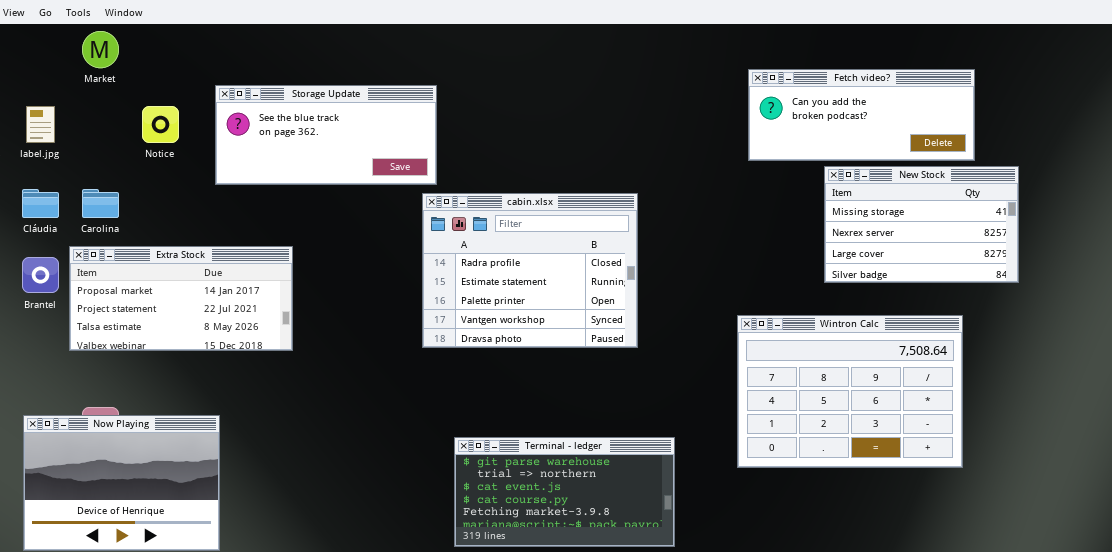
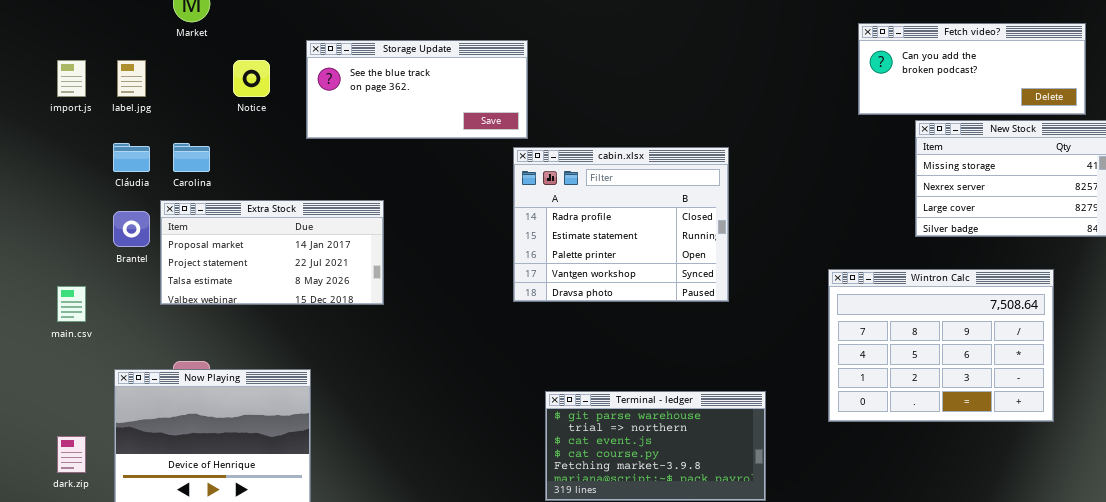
Fetch video?: [748,69,975,161] -> [858,23,1086,115], moved

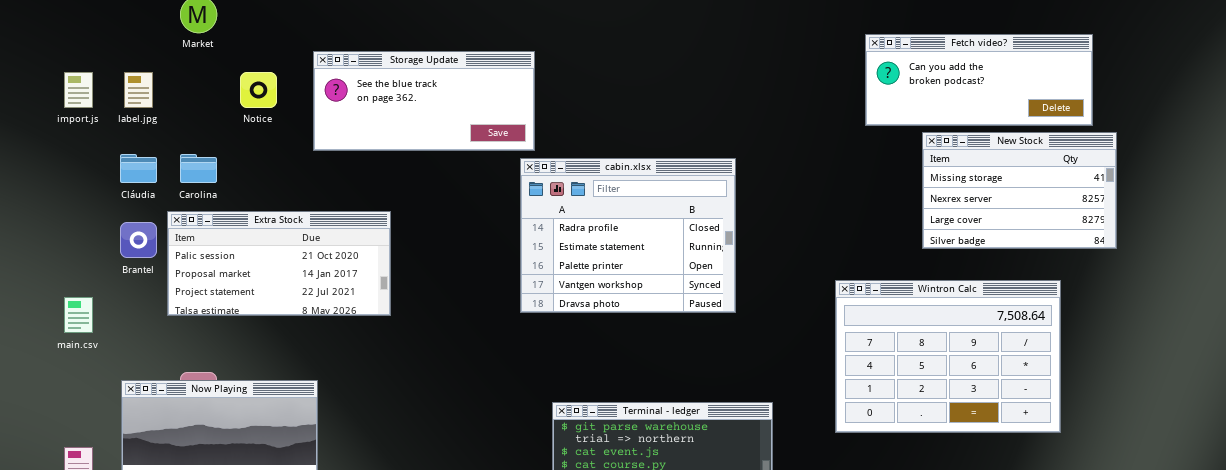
Extra Stock: [160,200,384,305] -> [167,211,391,316], scrolled up 1 row

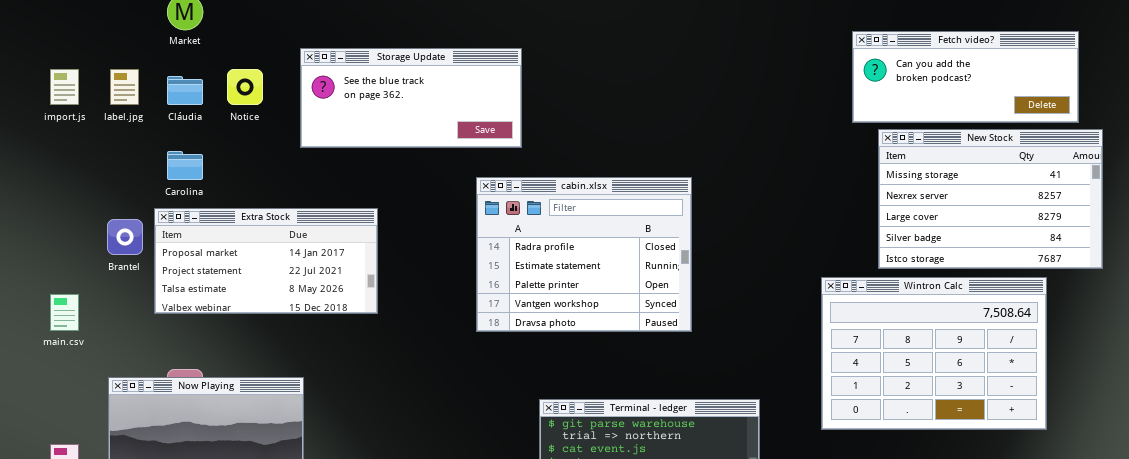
New Stock: [922,132,1117,249] -> [878,129,1103,269], resized
Cláudia: [120,154,157,183] -> [167,76,203,105], moved
cabin.xlsx: [520,158,736,313] -> [476,177,692,332], moved
Extra Stock: [167,211,391,316] -> [154,208,378,314], scrolled down 1 row

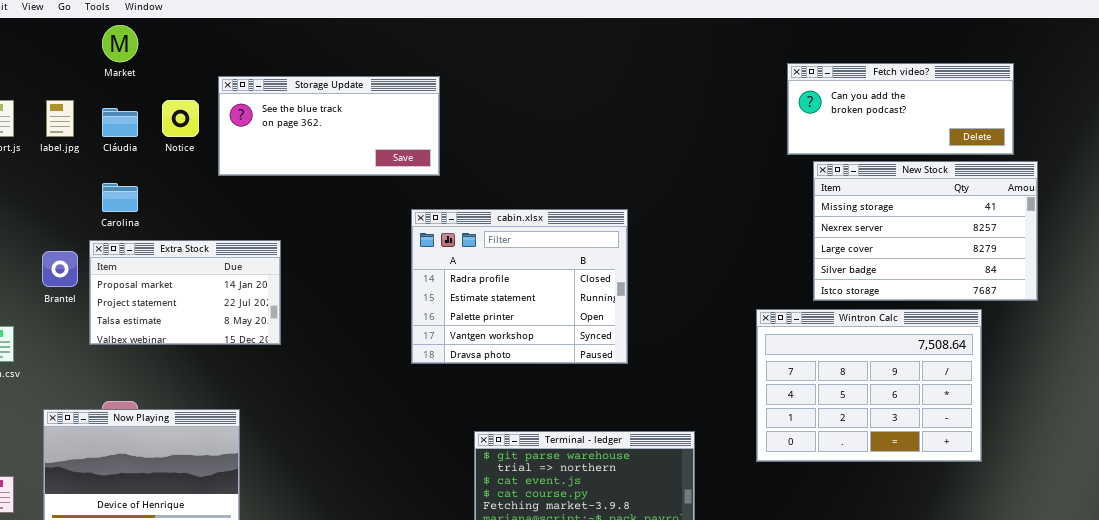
Storage Update: [300,48,522,148] -> [218,76,440,176], moved
Extra Stock: [154,208,378,314] -> [89,240,281,345], resized

